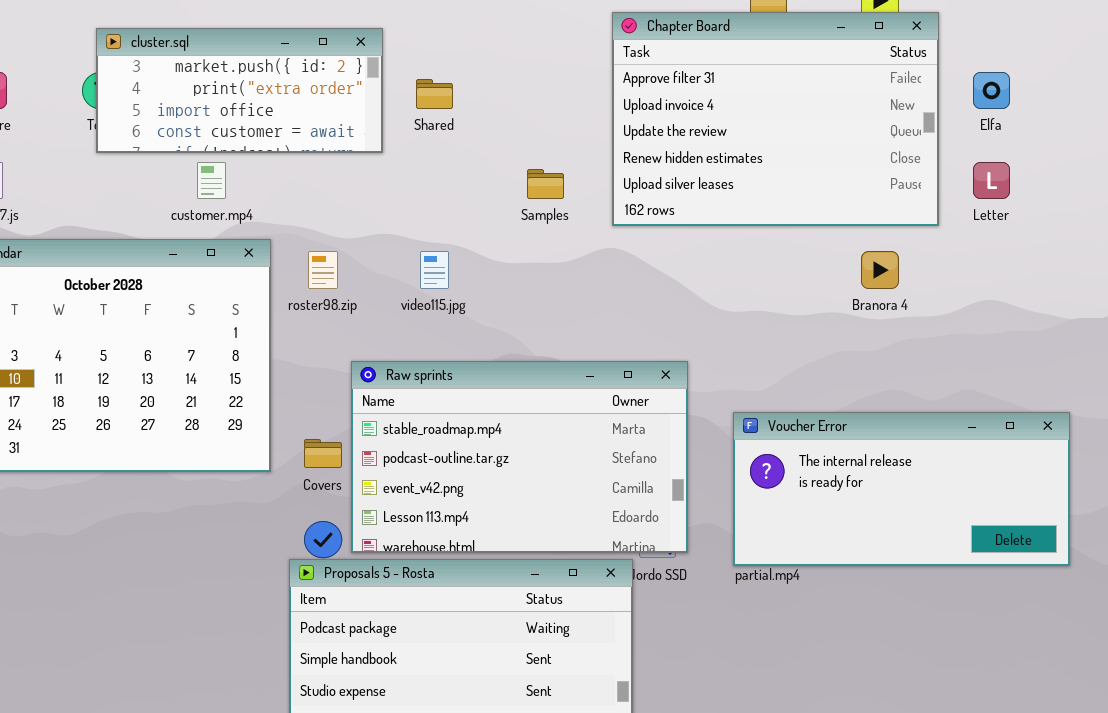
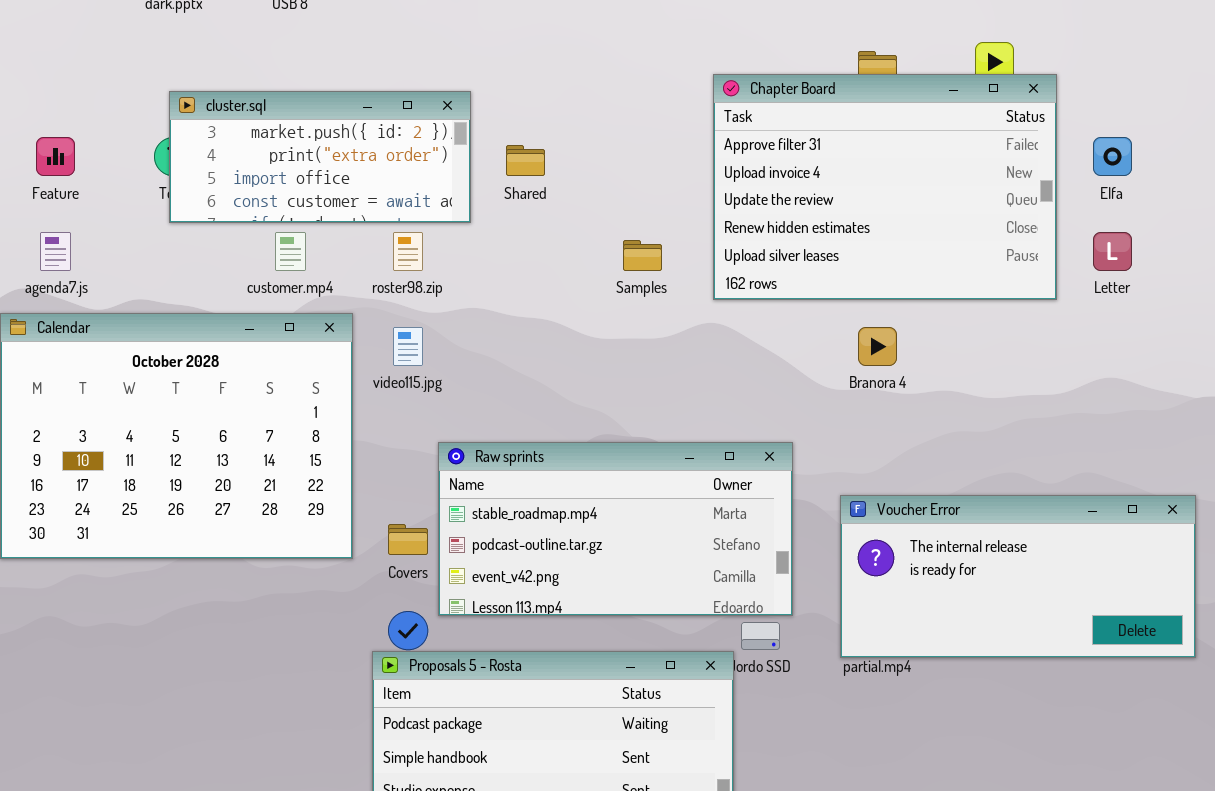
roster98.zip: [308,251,338,289] -> [393,232,423,271], moved
video115.jpg: [420,251,449,289] -> [393,327,423,366], moved
Branora 4: [861,251,899,289] -> [858,327,897,366], moved
Raw sprints: [351,361,688,553] -> [438,442,793,616], resized

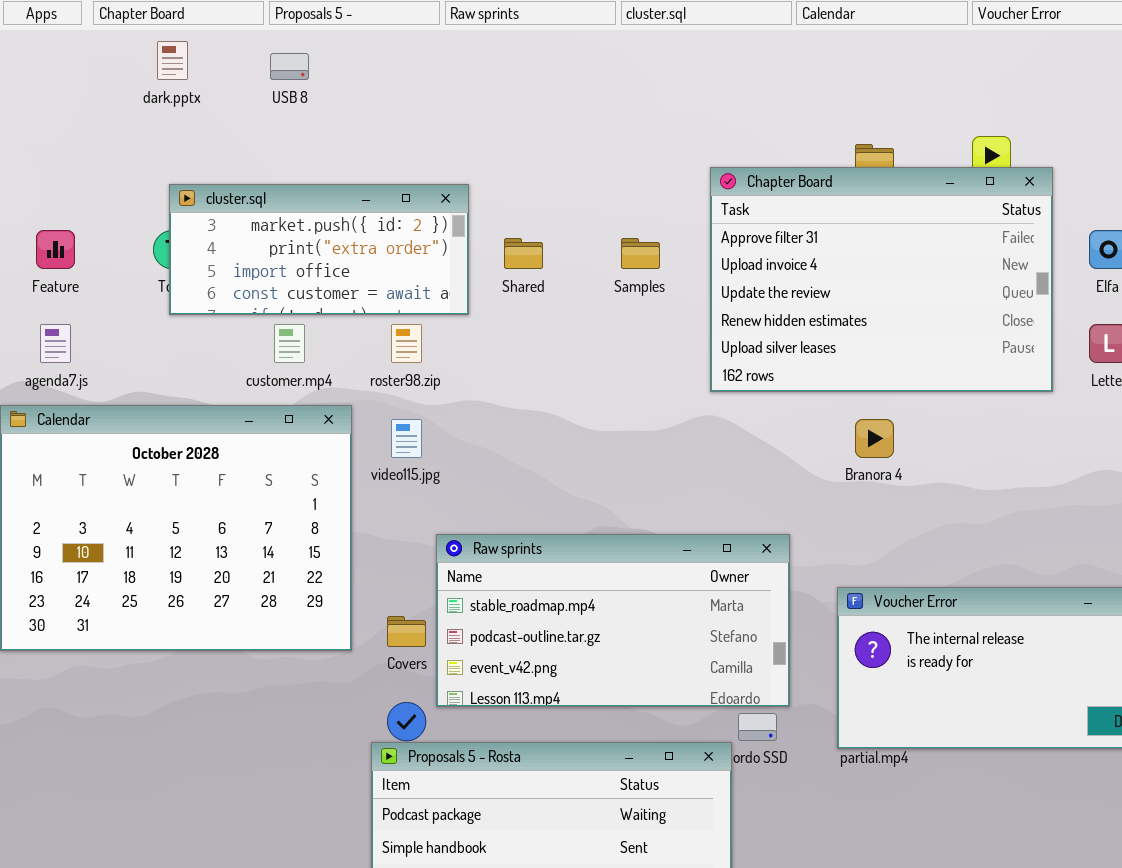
Samples: [623,240,662,271] -> [621,238,660,269], moved

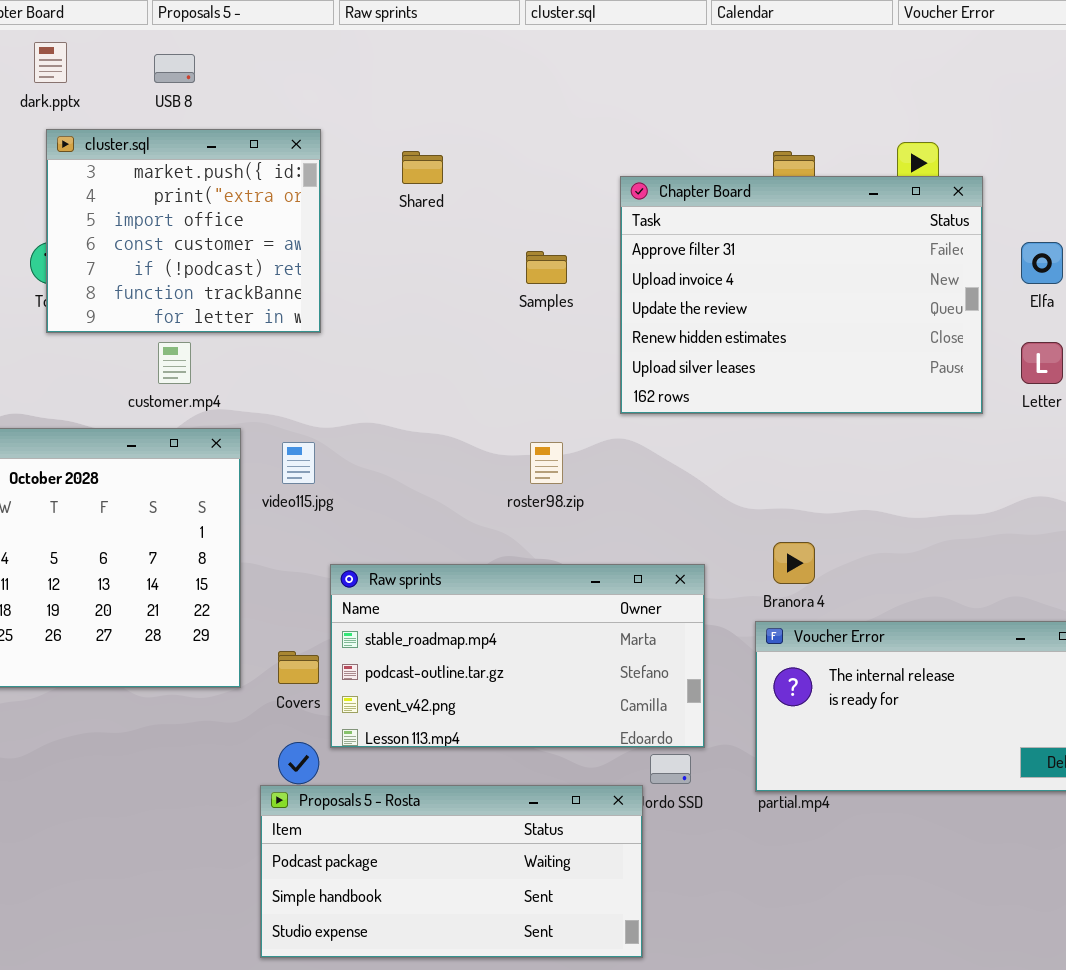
cluster.sql: [169,184,469,315] -> [46,129,321,333], resized
Shared: [504,238,543,269] -> [402,151,443,184], moved
roster98.zip: [391,324,422,363] -> [530,442,563,484], moved
Branora 4: [855,419,894,458] -> [773,542,815,584], moved

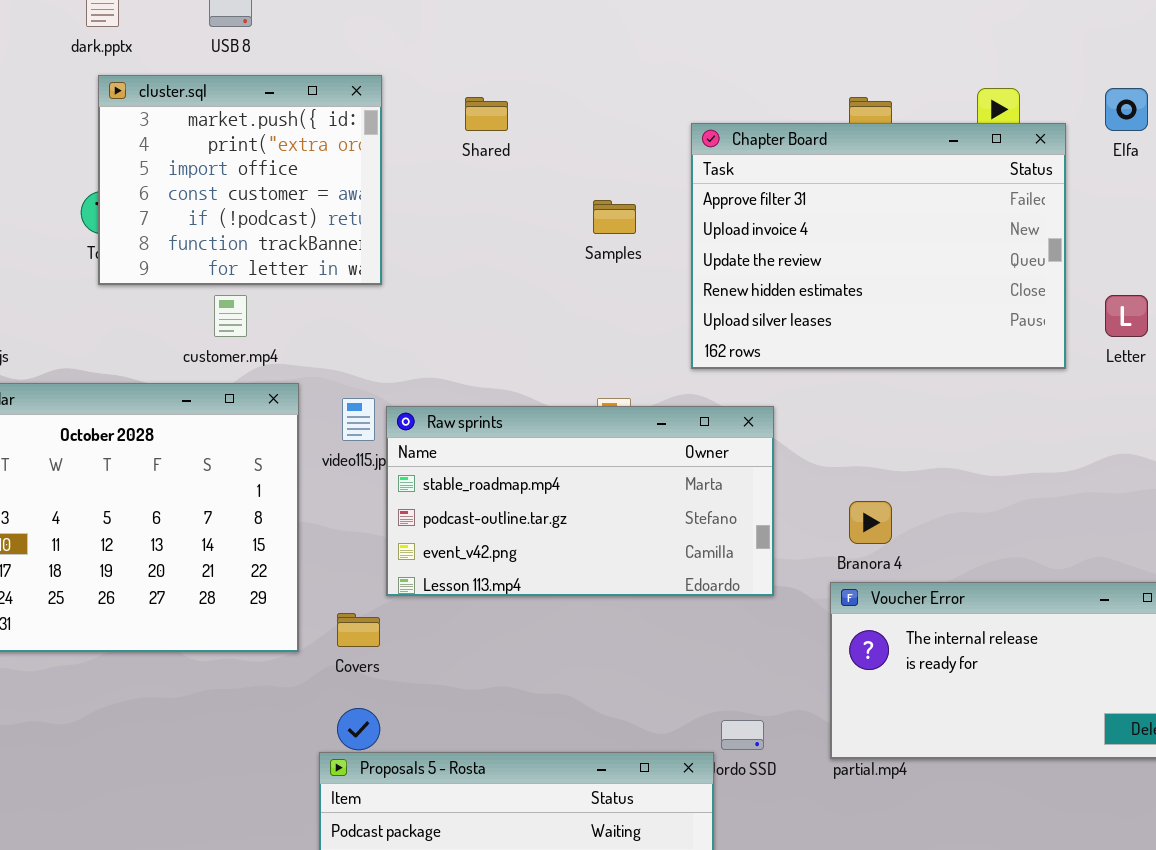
Elfa: [1021,242,1063,284] -> [1105,88,1148,131], moved
Raw sprints: [330,564,705,748] -> [386,406,774,596], moved

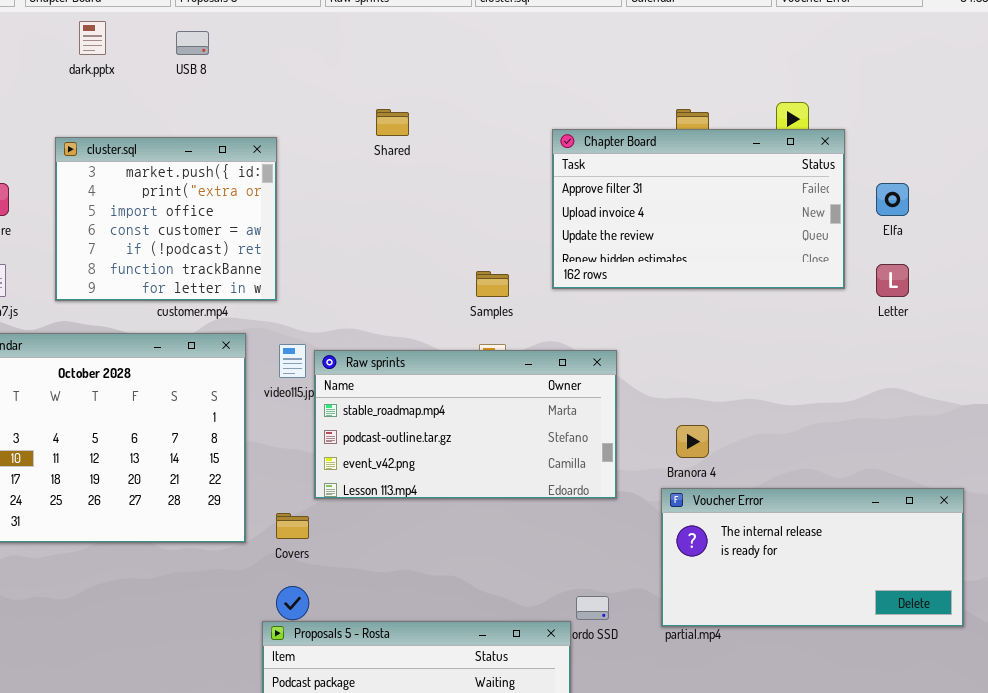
cluster.sql: [98,75,382,285] -> [55,137,277,301], moved
Elfa: [1105,88,1148,131] -> [876,183,909,216], moved
Chapter Board: [691,123,1066,369] -> [552,129,845,289], resized
Samples: [593,200,636,234] -> [476,271,509,297], moved

